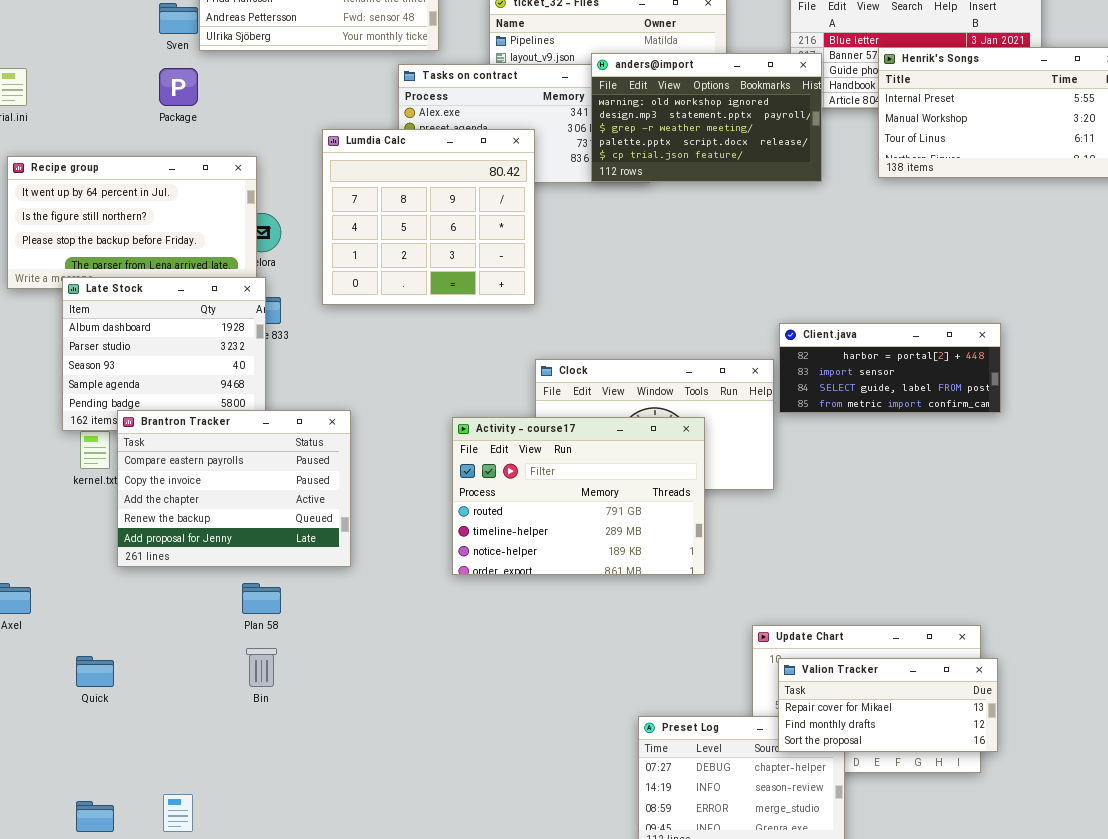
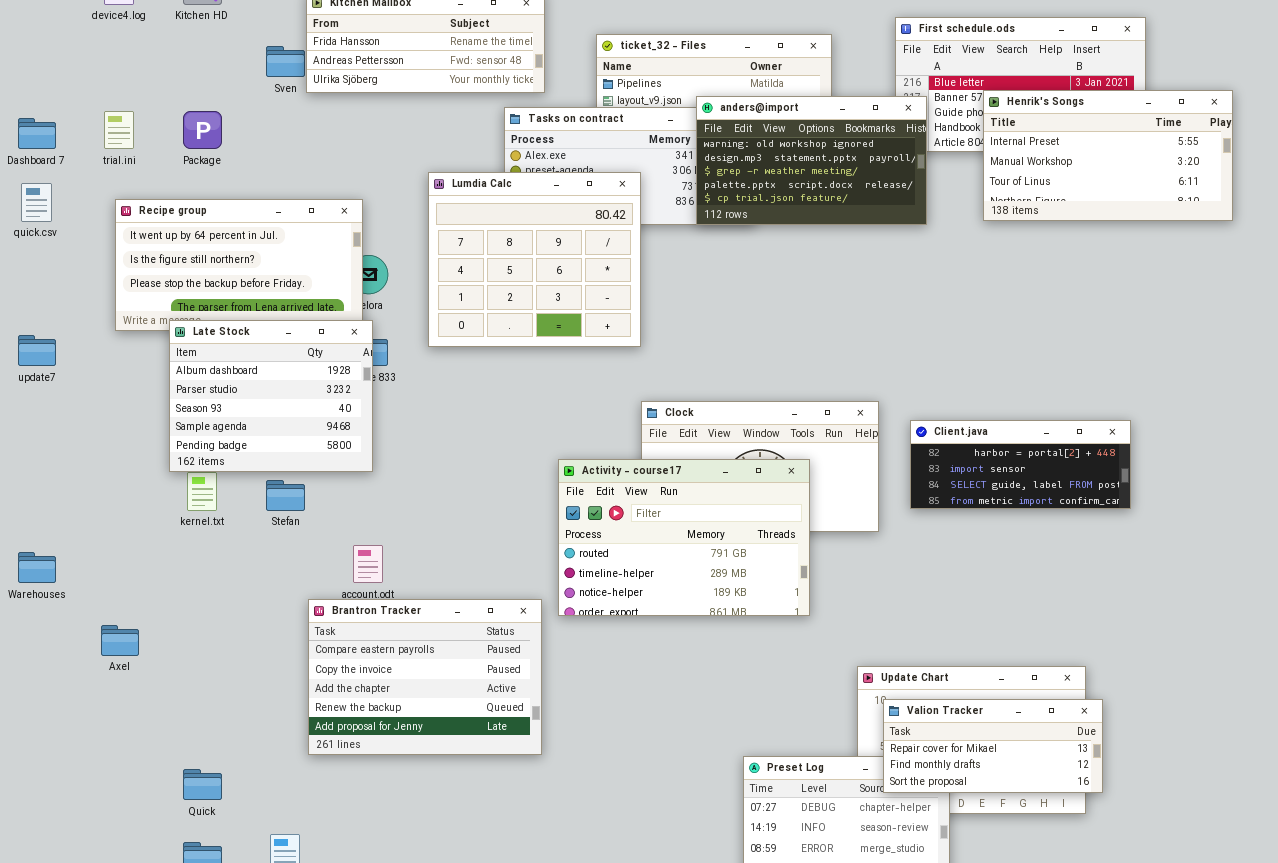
Package: [159,68,198,106] -> [183,111,222,149], moved
Client.java: [779,323,1001,413] -> [910,420,1131,509], moved
Brantron Tracker: [117,410,351,567] -> [308,599,542,755], moved
Quick: [76,656,114,687] -> [183,769,222,800], moved

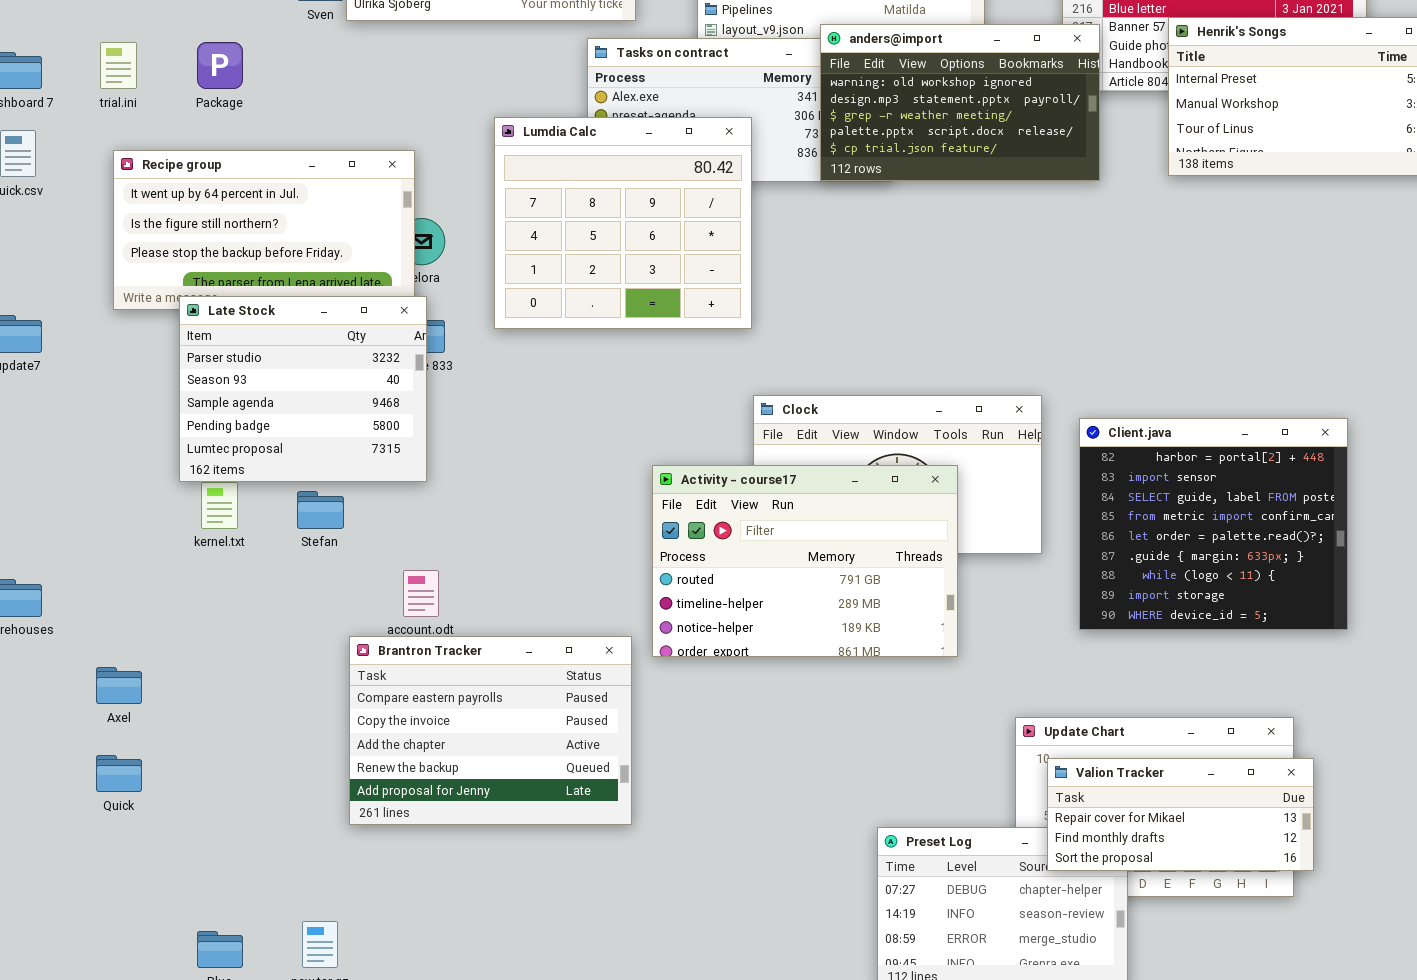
Late Stock: [169,320,373,472] -> [179,296,427,482], scrolled down 1 row
Client.java: [910,420,1131,509] -> [1079,418,1348,630], resized
Quick: [183,769,222,800] -> [96,755,142,792], moved

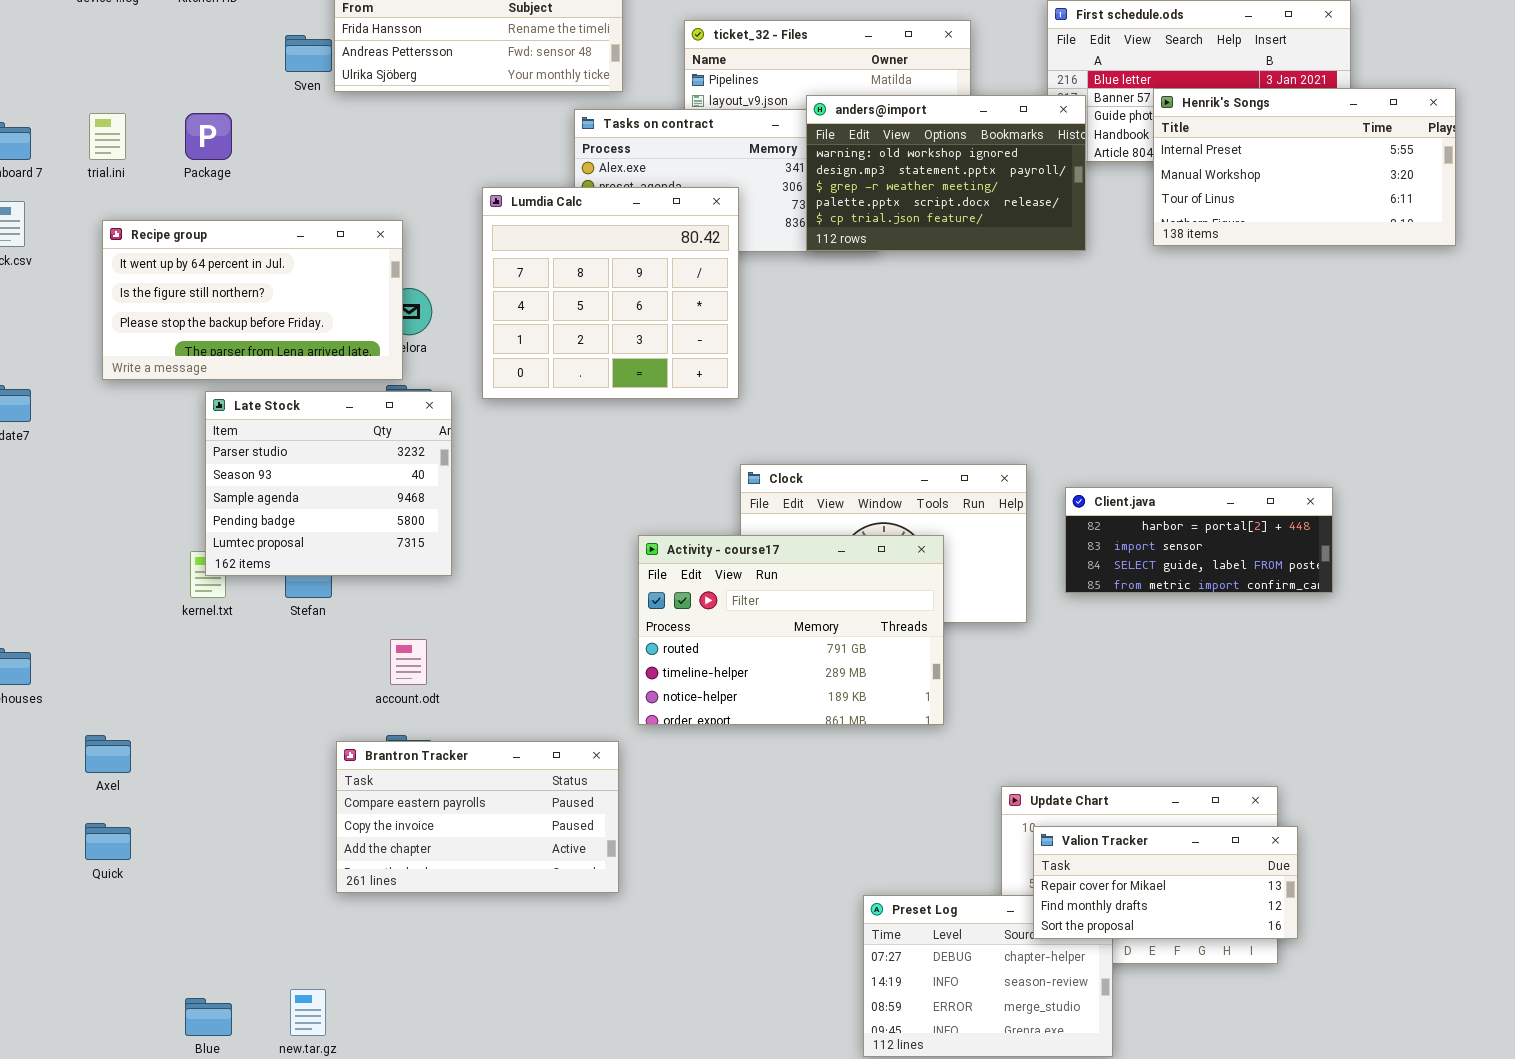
Late Stock: [179,296,427,482] -> [205,391,452,576], moved
Client.java: [1079,418,1348,630] -> [1065,487,1333,593], resized
Brantron Tracker: [349,636,632,825] -> [336,741,619,893], resized

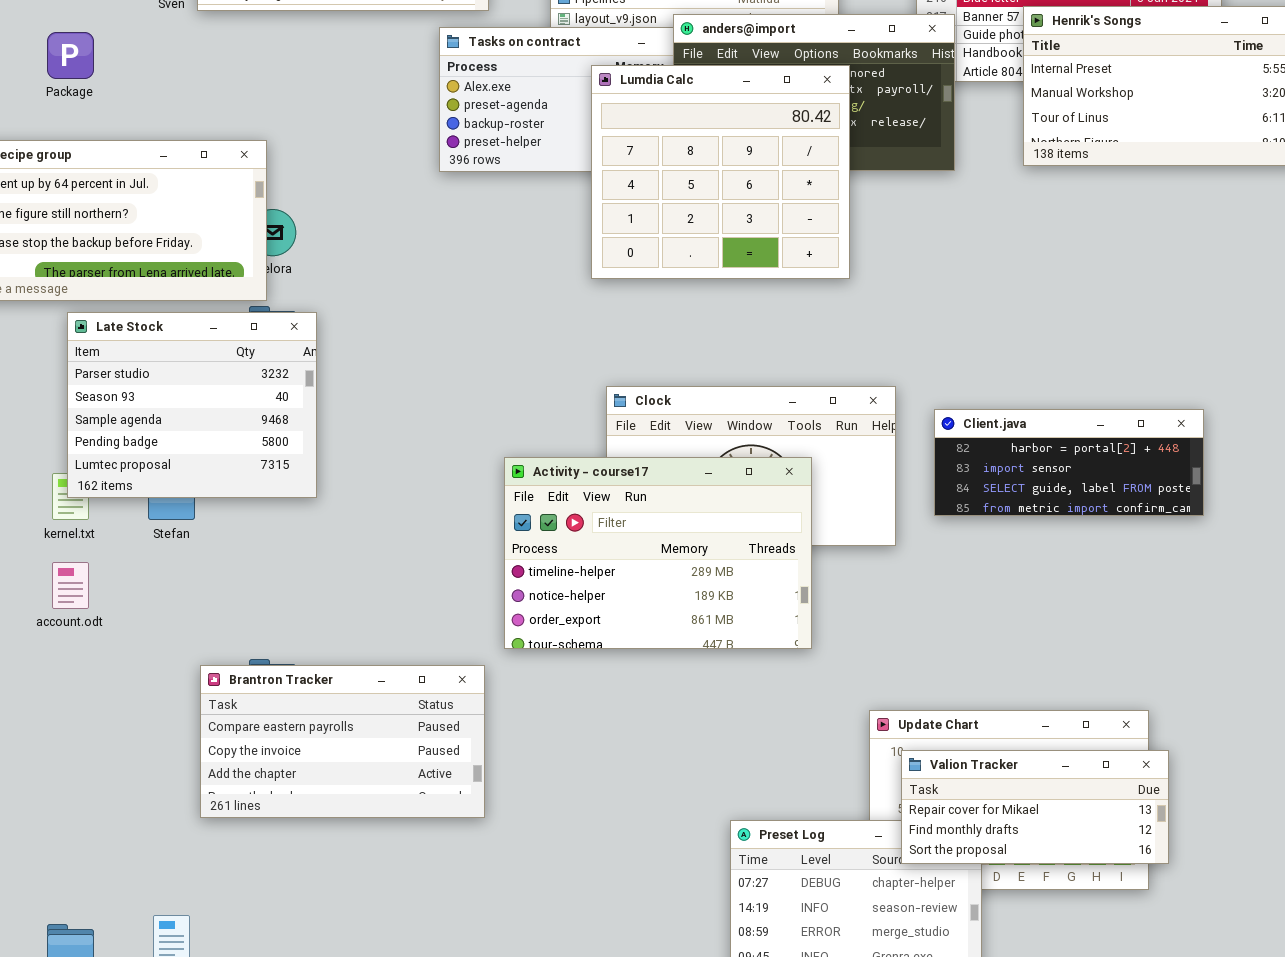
Lumdia Calc: [482,187,739,399] -> [591,65,850,279], moved
Activity - course17: [638,535,944,725] -> [504,457,812,649], scrolled down 1 row
account.odt: [390,639,427,685] -> [52,562,89,609], moved

